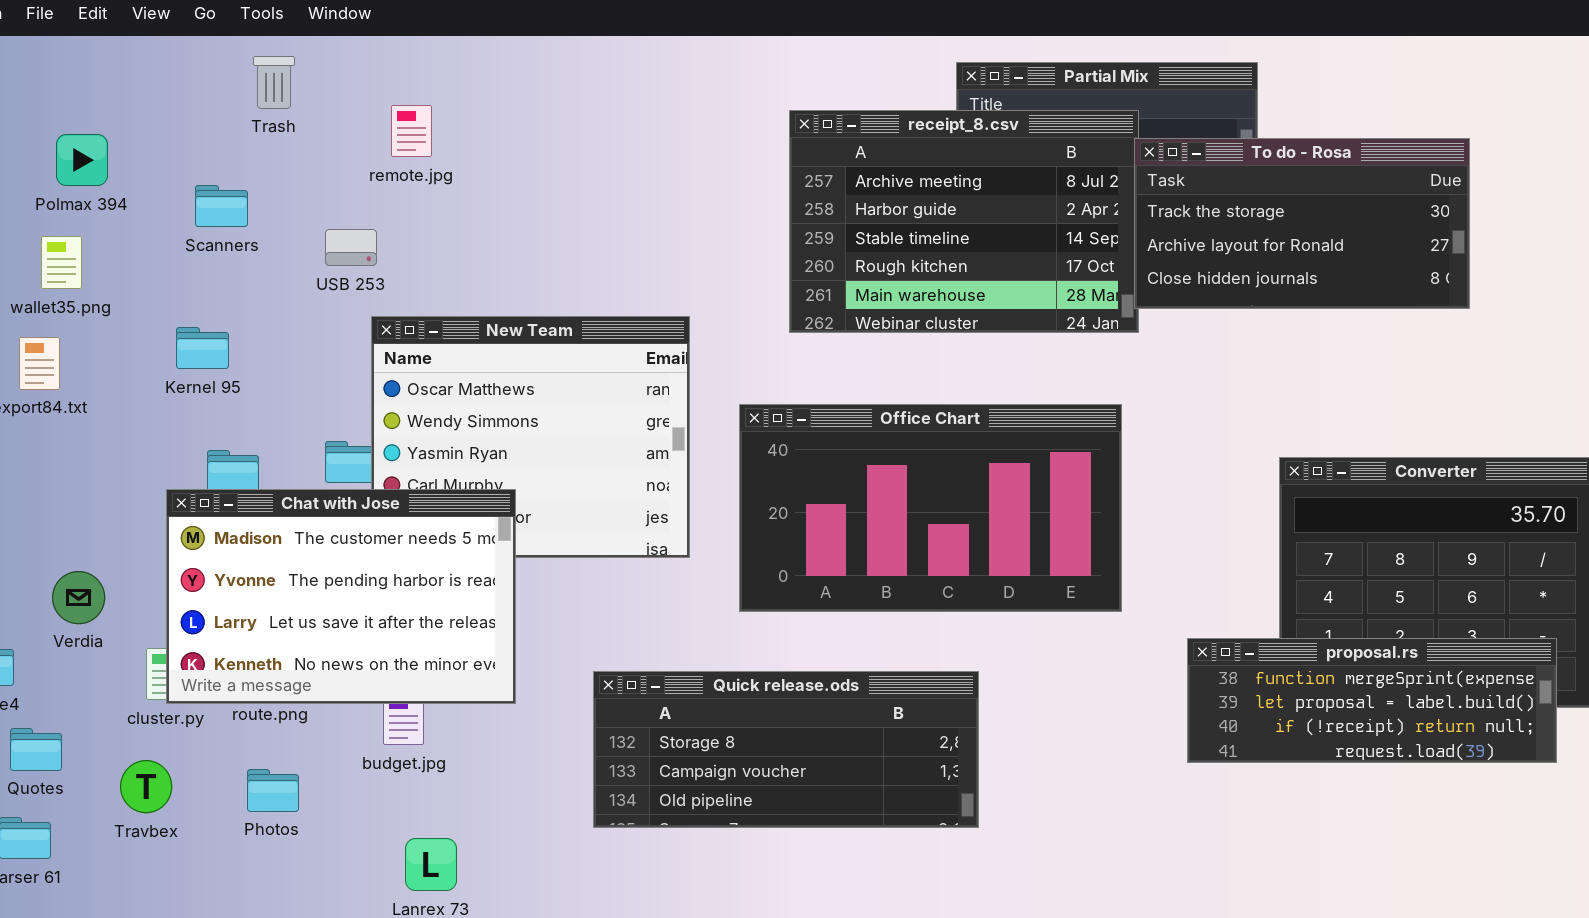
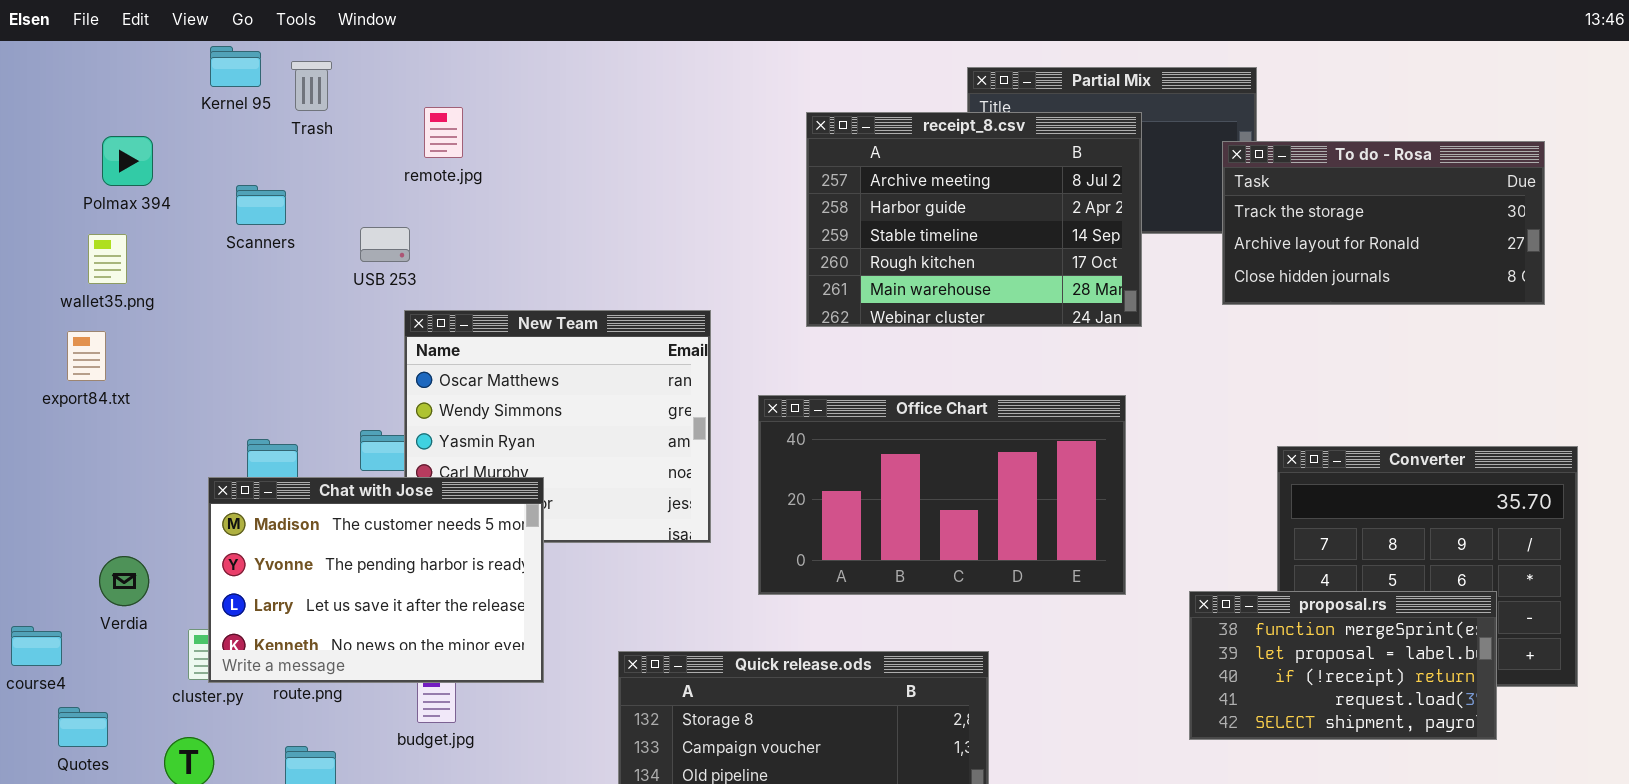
To do - Rosa: [1134,138,1470,309] -> [1222,141,1545,305], moved
Kernel 95: [176,327,229,369] -> [210,46,261,87], moved
proposal.rs: [1187,638,1557,763] -> [1189,591,1497,740], resized

